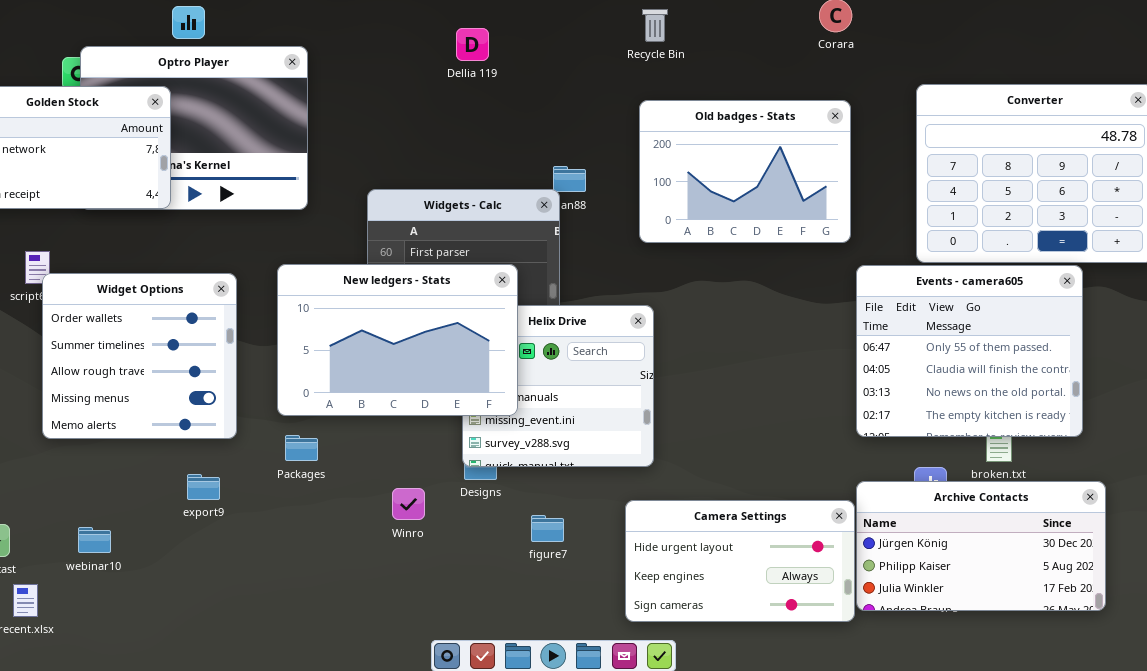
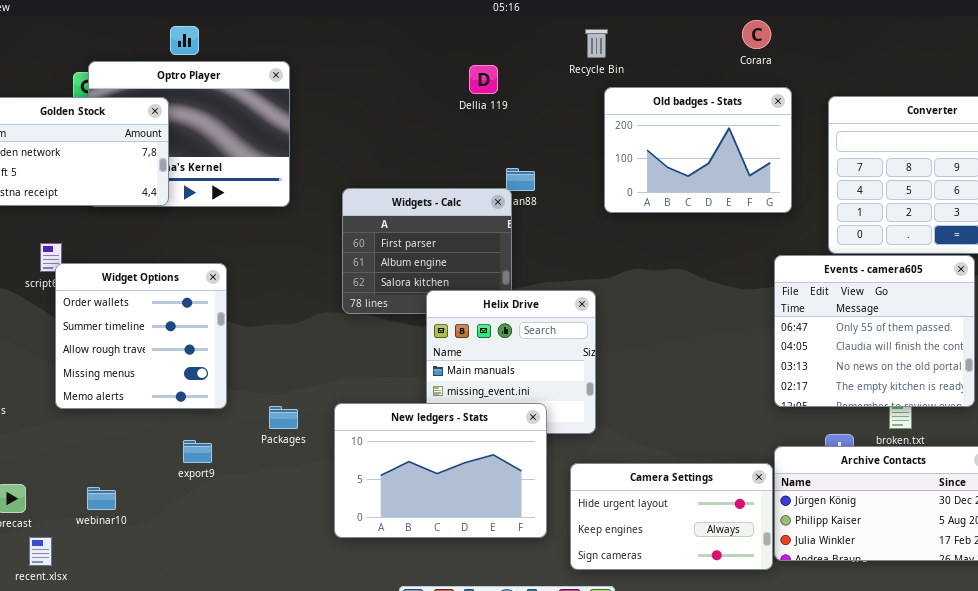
Dellia 119: [456,28,489,61] -> [469,65,498,94], moved
Old badges - Stats: [639,100,851,243] -> [604,87,792,213], moved
New ledgers - Stats: [277,264,518,416] -> [334,403,547,538], moved

